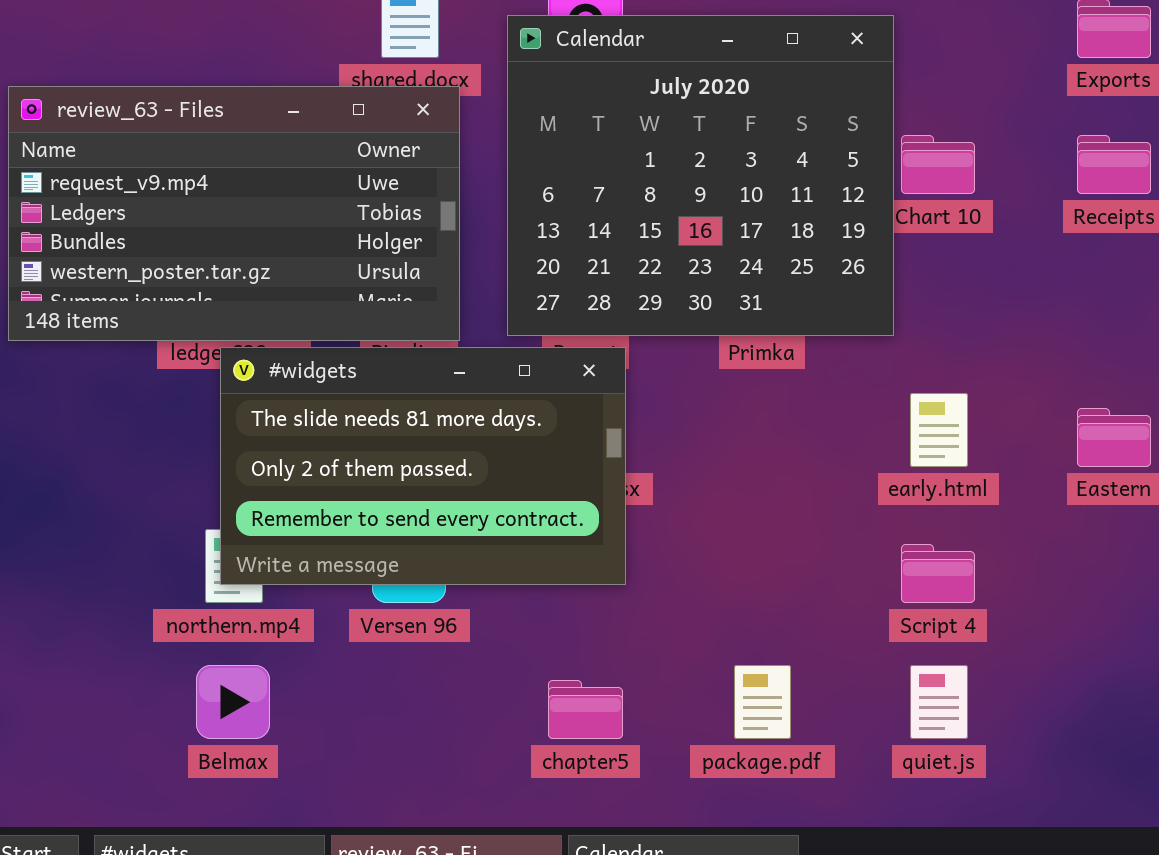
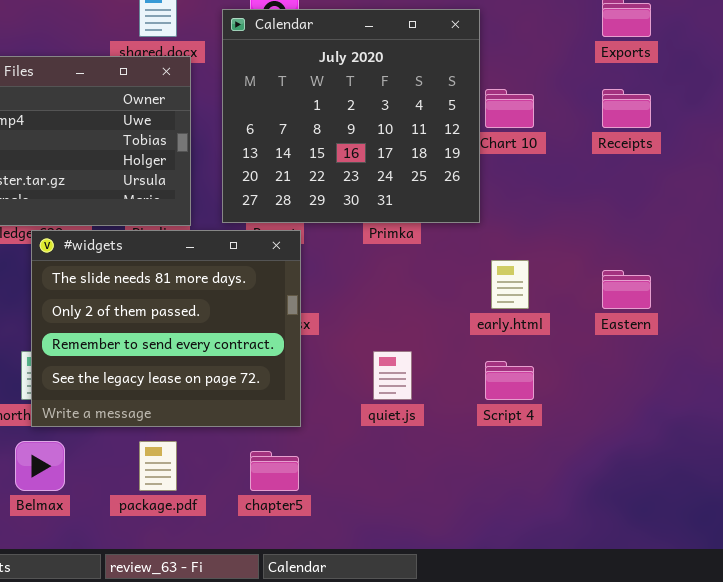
#widgets: [220,347,626,585] -> [31,230,301,427], resized
package.pdf: [734,665,791,739] -> [139,441,177,491], moved
quiet.js: [910,665,968,739] -> [373,351,412,400], moved

